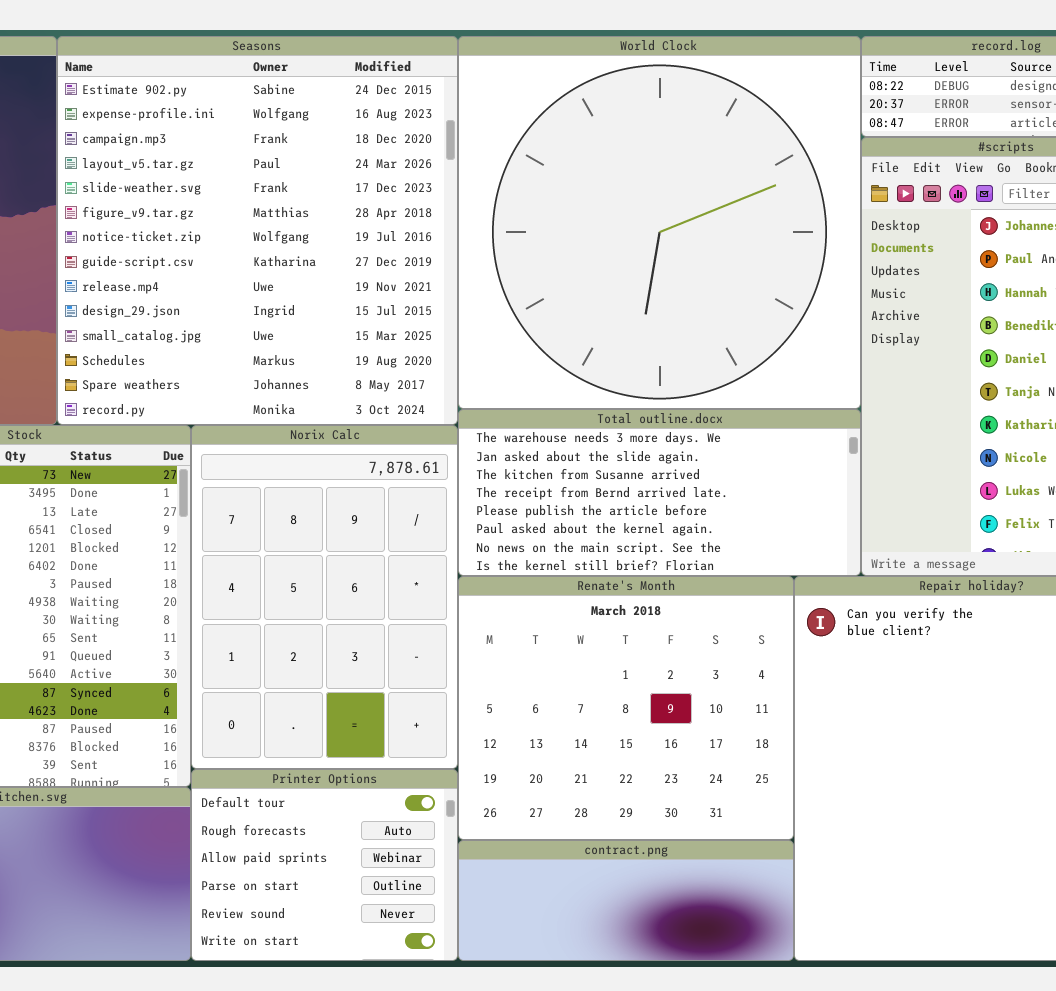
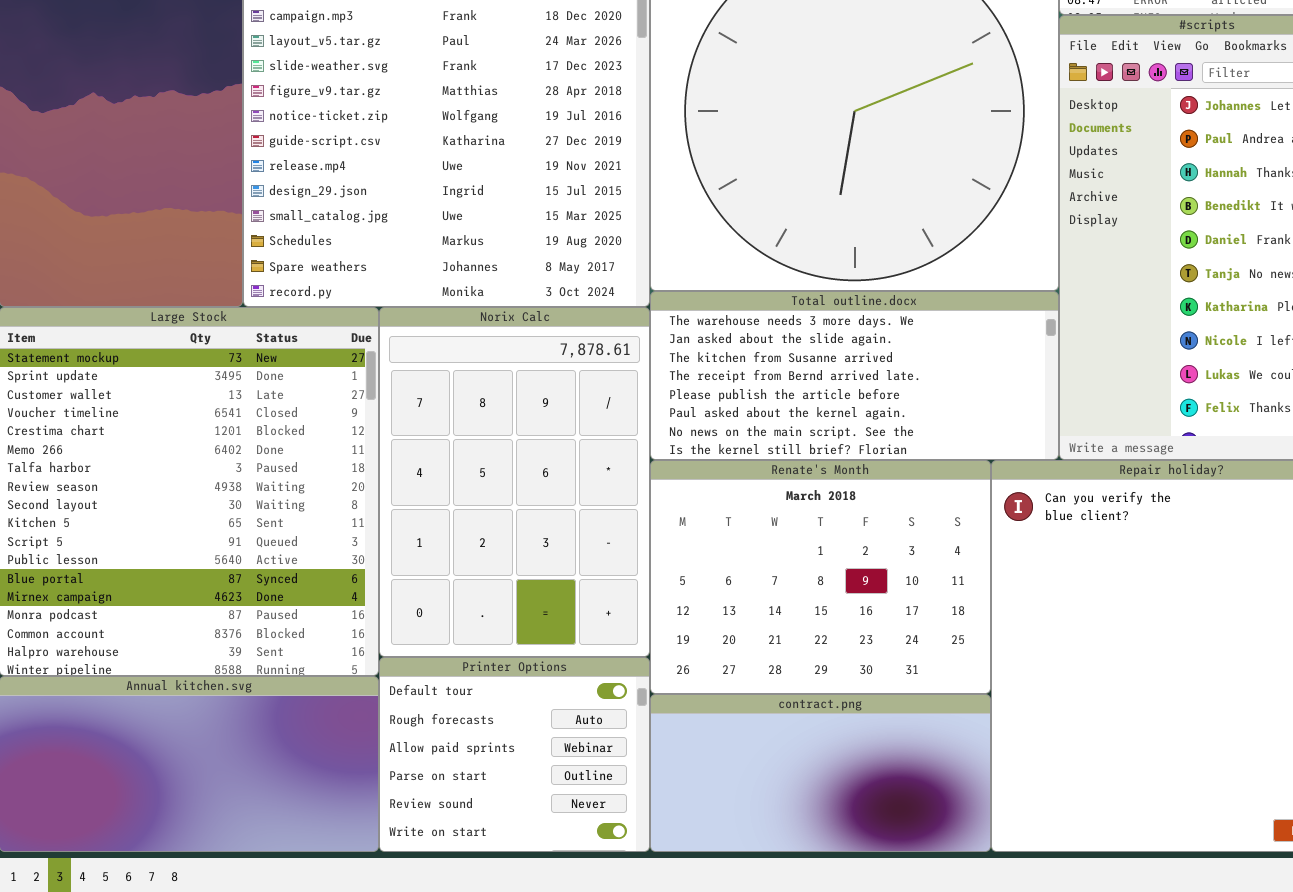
Renate's Month: [458,576,794,840] -> [650,460,991,694], resized
contract.png: [458,840,794,961] -> [650,694,991,852], resized

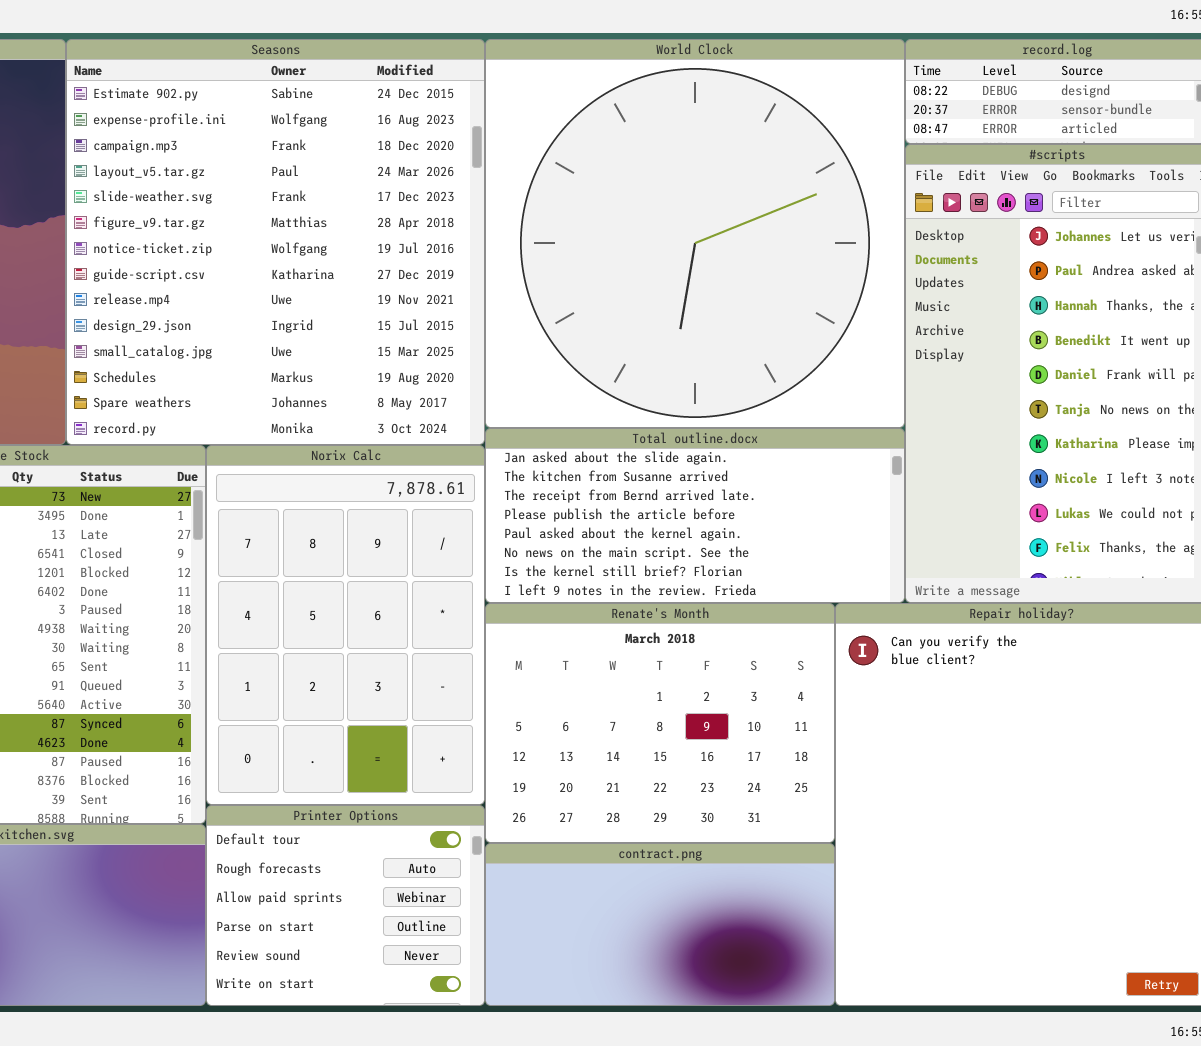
Total outline.docx: [650,291,1059,460] -> [485,428,905,603], scrolled down 1 row

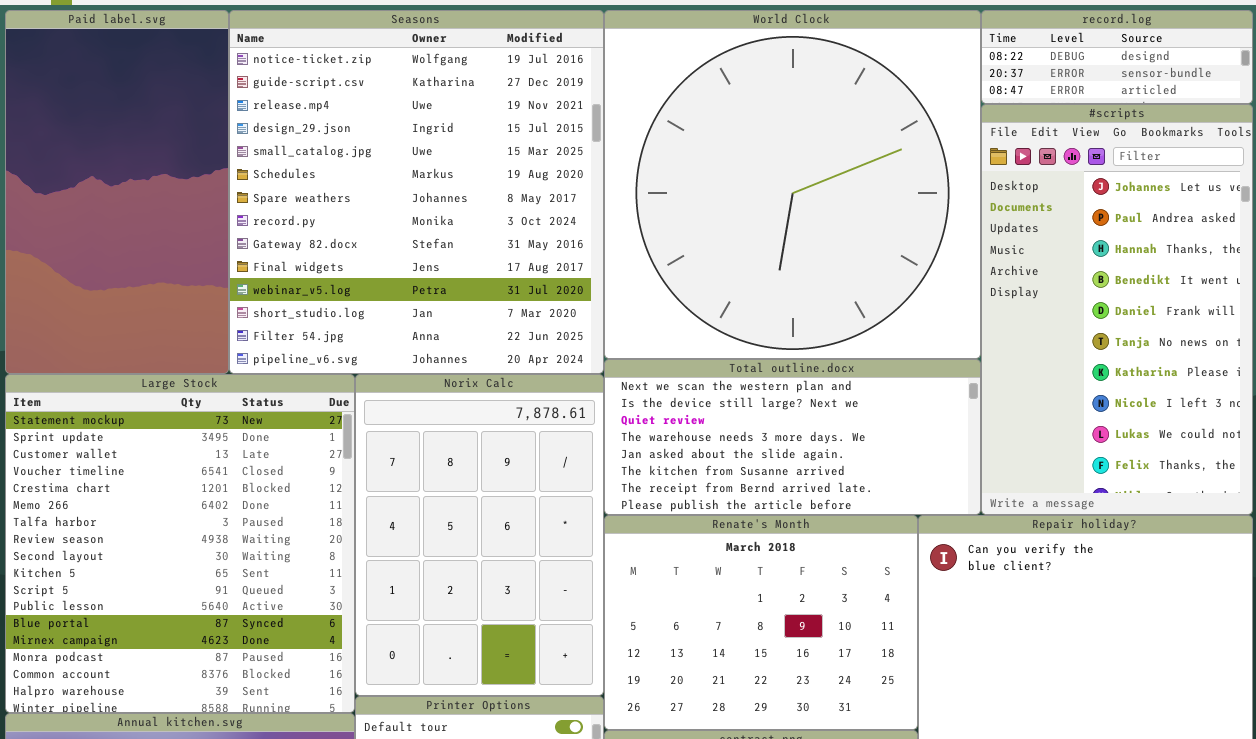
Seasons: [66,39,485,445] -> [229,10,604,374], scrolled down 6 rows
Total outline.docx: [485,428,905,603] -> [604,359,981,515], scrolled up 4 rows

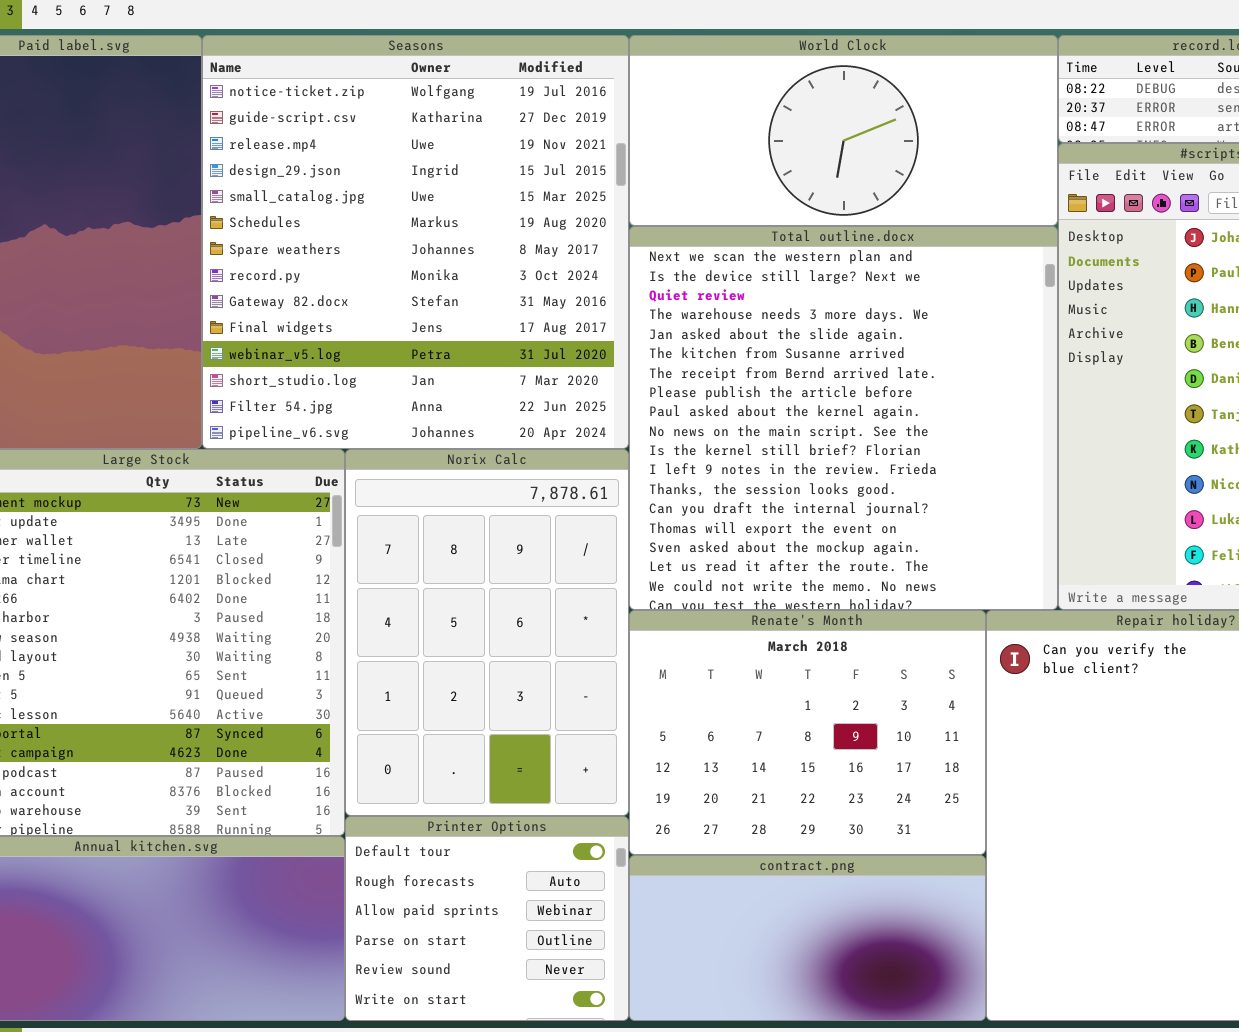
World Clock: [604,10,981,359] -> [629,35,1058,226], resized
Total outline.docx: [604,359,981,515] -> [629,226,1058,610], resized

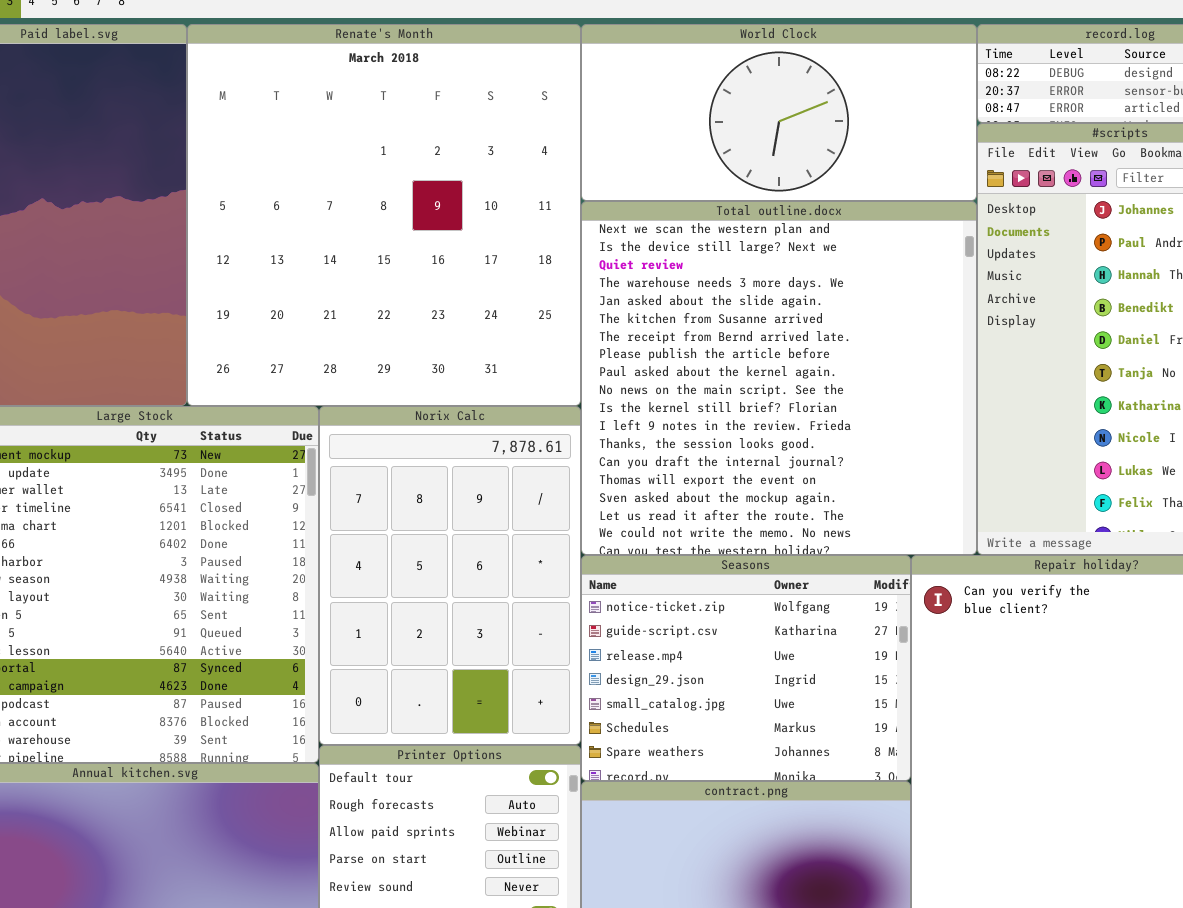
Seasons: [202,35,629,449] -> [581,555,911,781], moved, resized
Renate's Month: [629,610,986,855] -> [187,24,581,406], moved, resized

